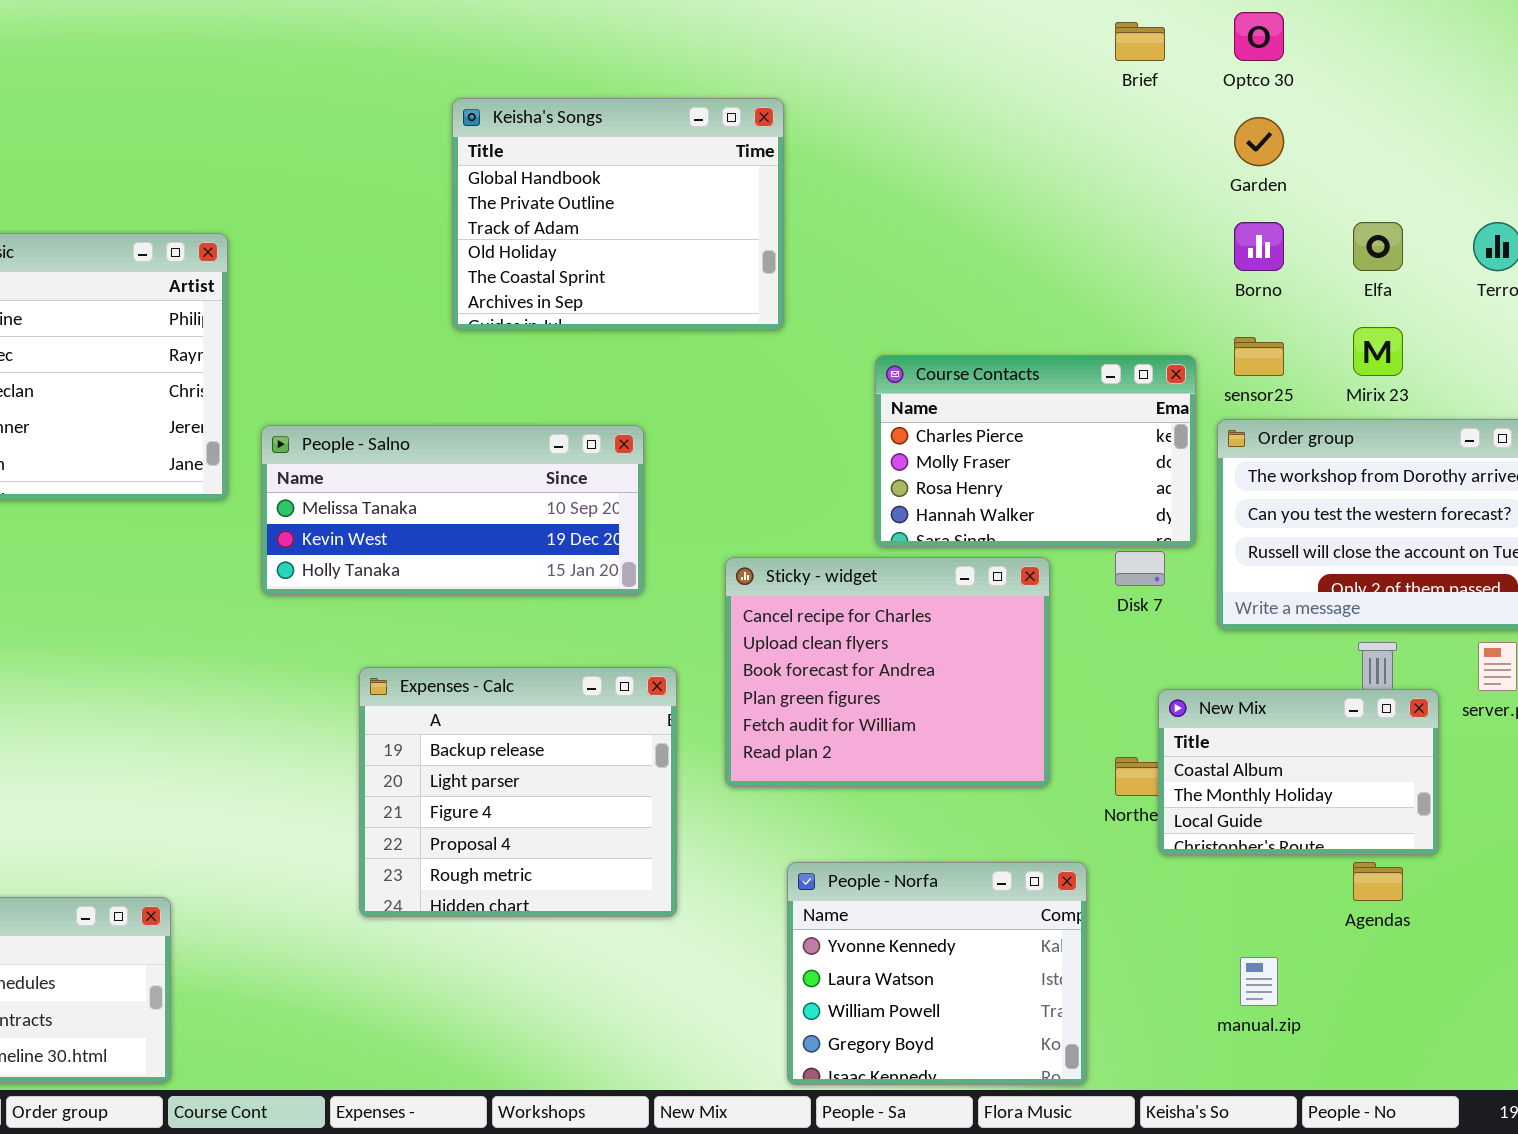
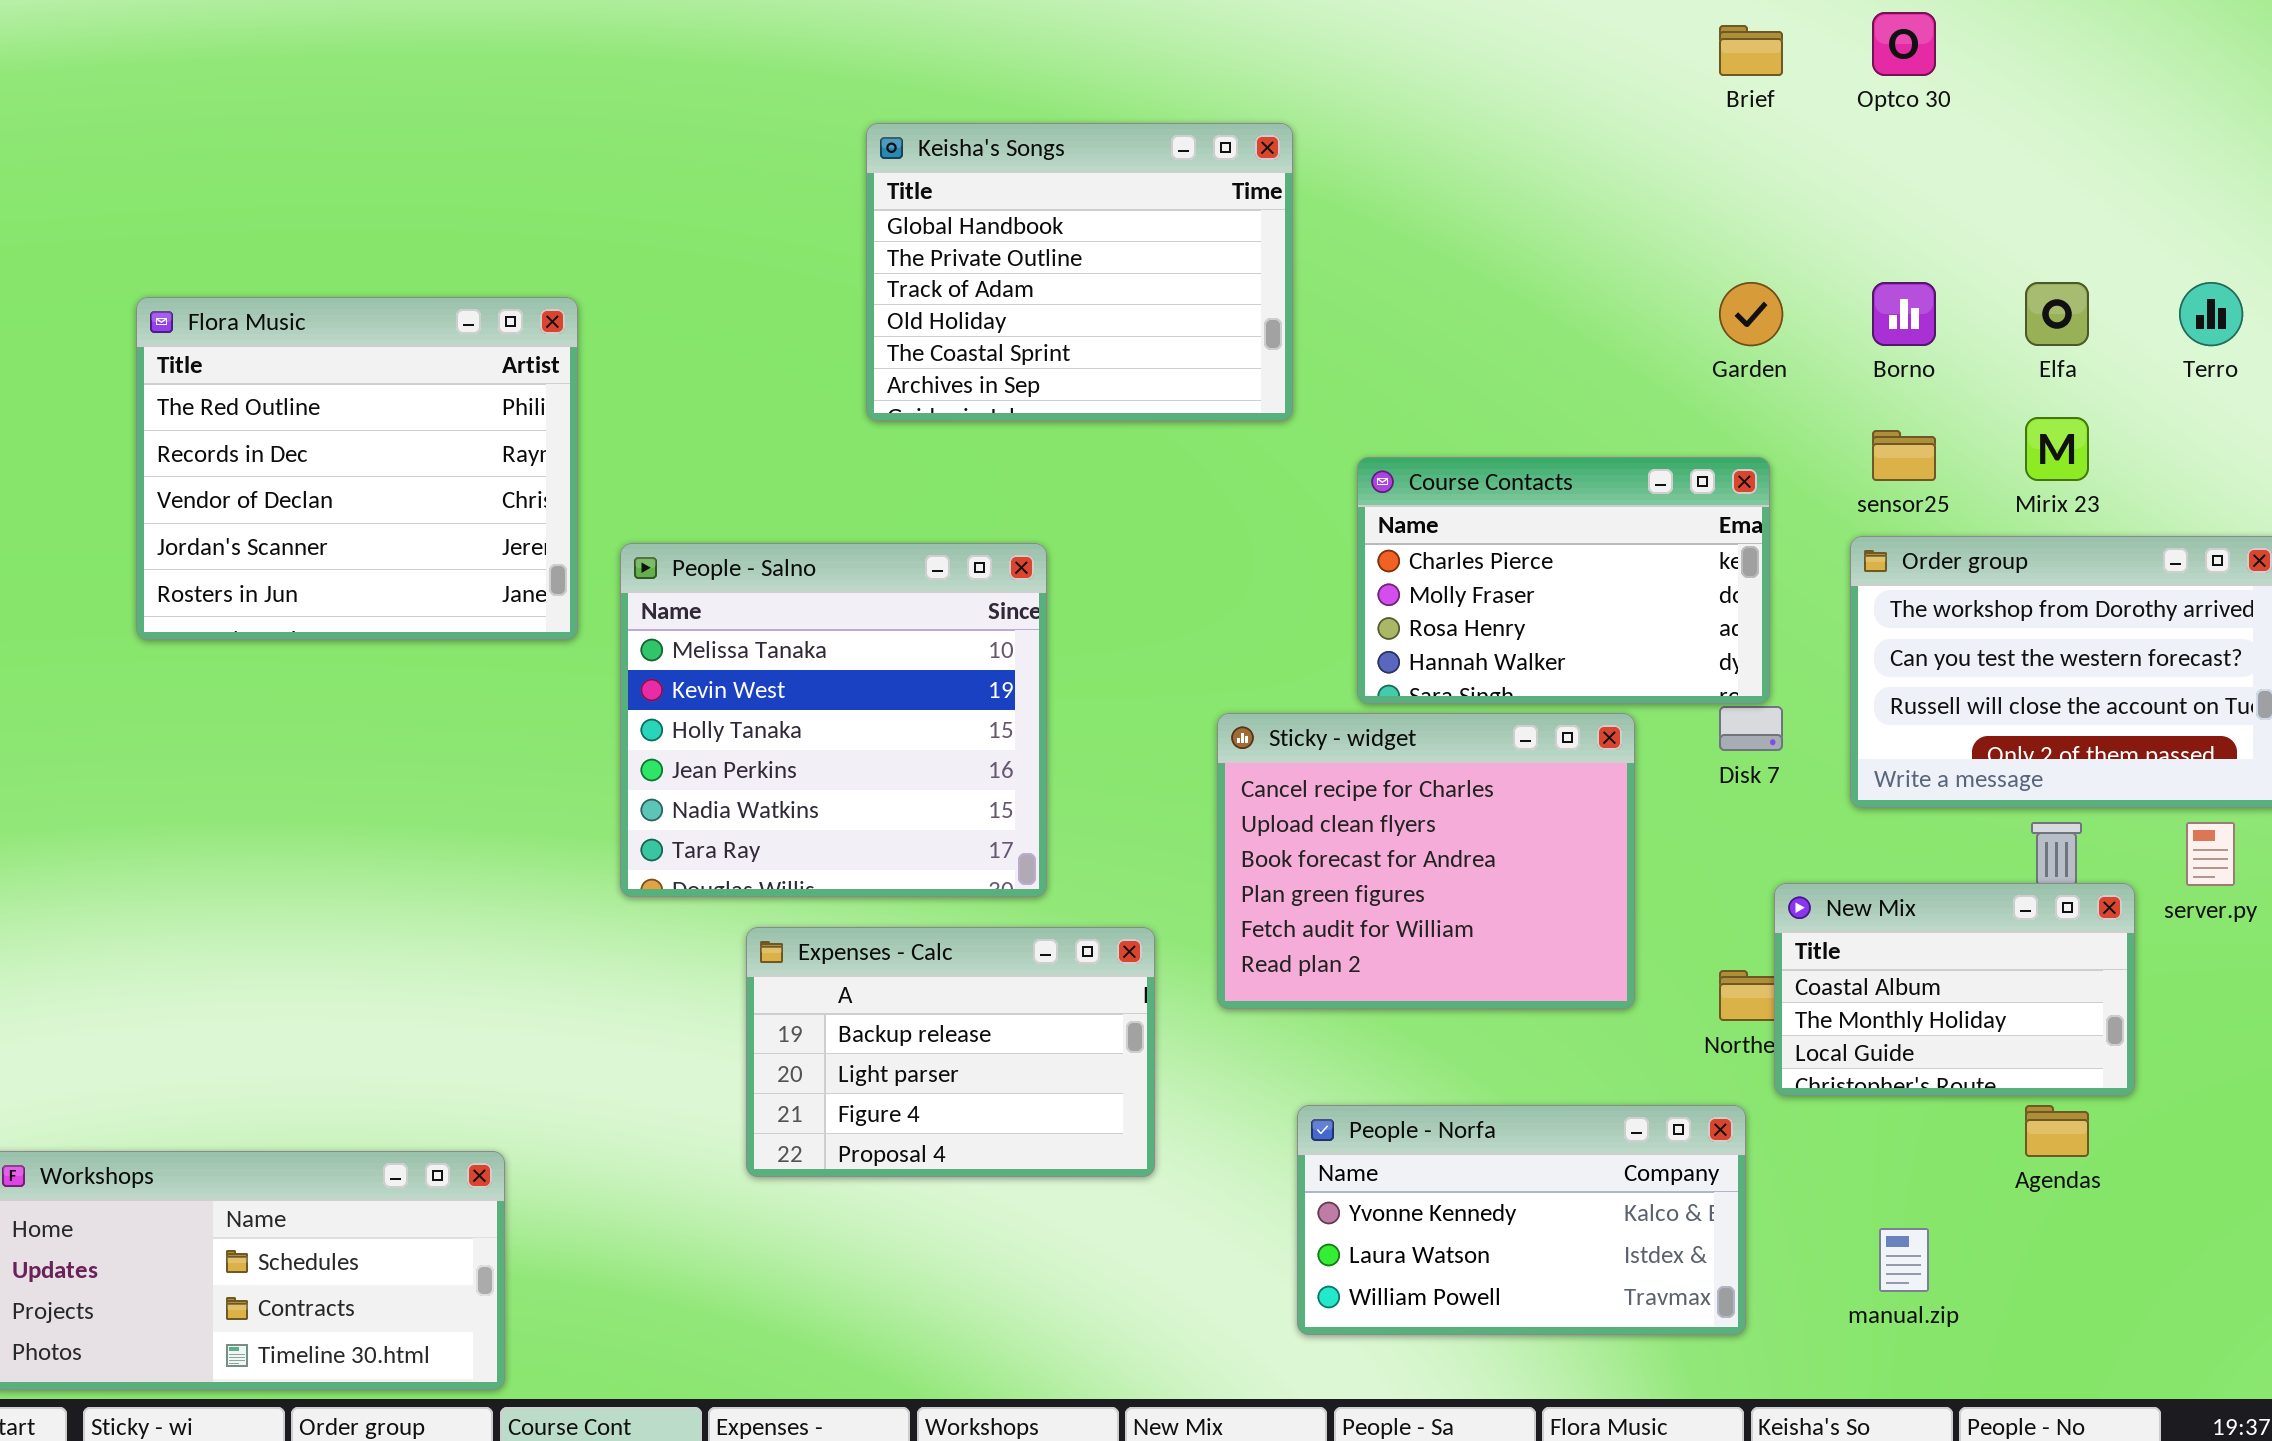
Garden: [1234,117,1284,166] -> [1719,282,1783,346], moved
Course Contacts: [875,355,1196,547] -> [1357,457,1770,704], moved
People - Salno: [261,425,644,595] -> [620,543,1047,897], resized
Expenses - Calc: [359,667,677,917] -> [746,927,1155,1177], resized
People - Norfa: [787,862,1087,1085] -> [1297,1105,1746,1335], resized

